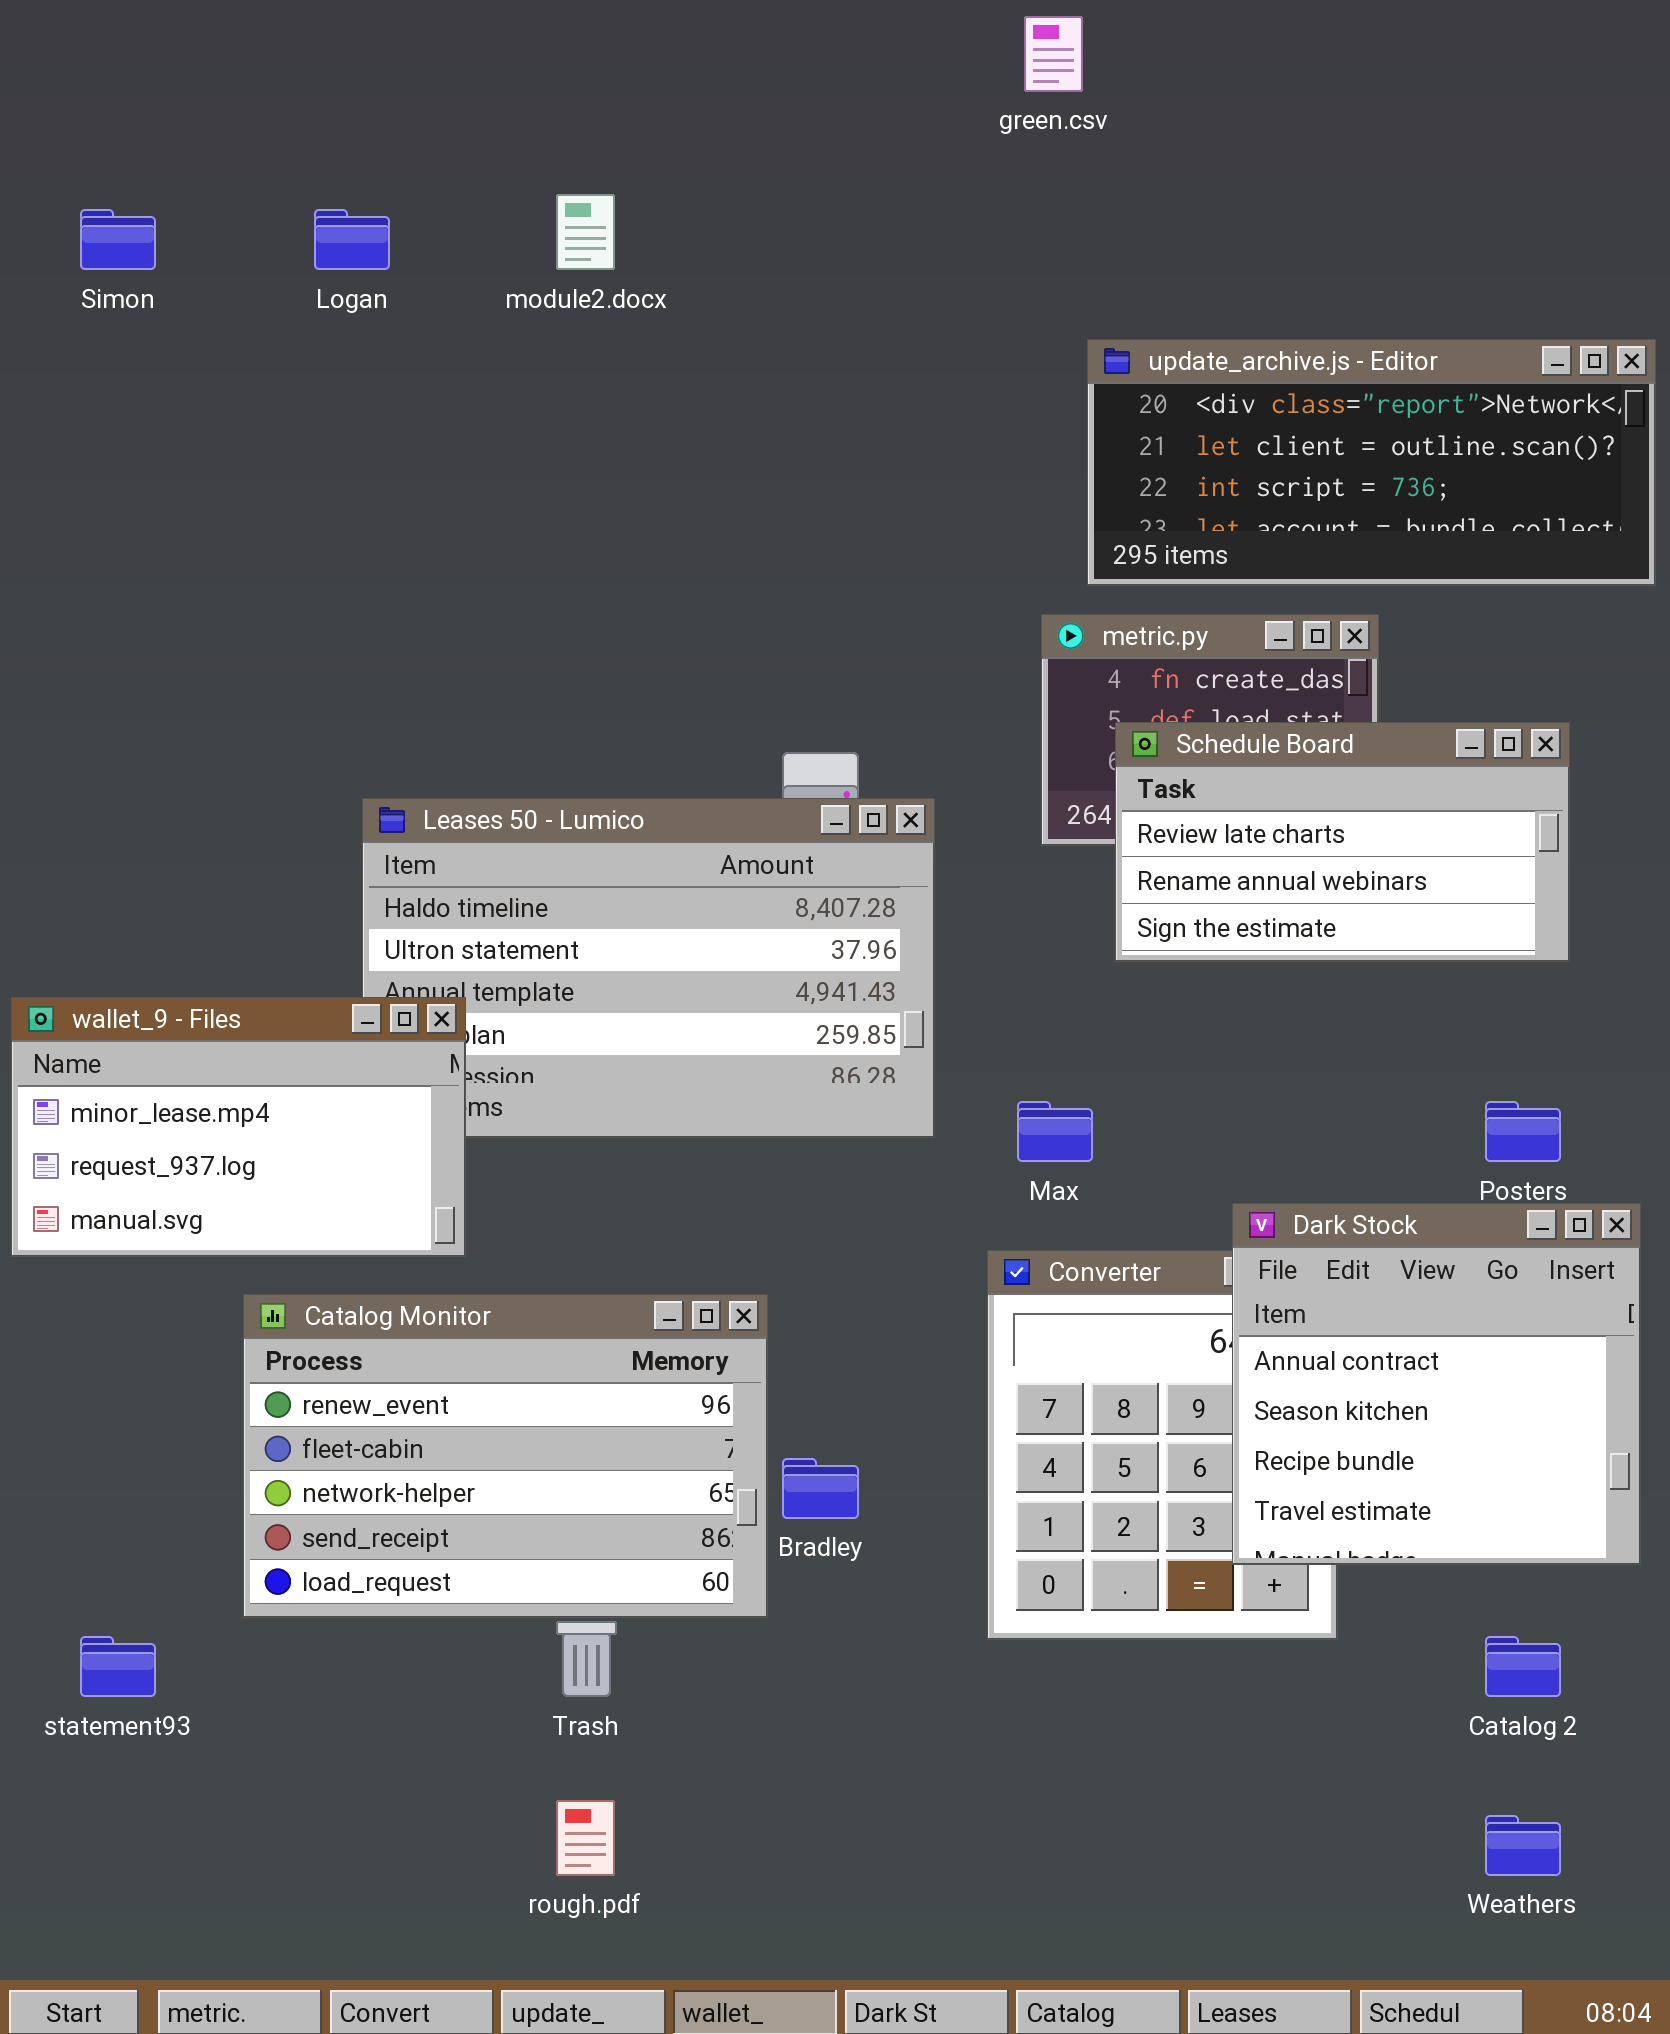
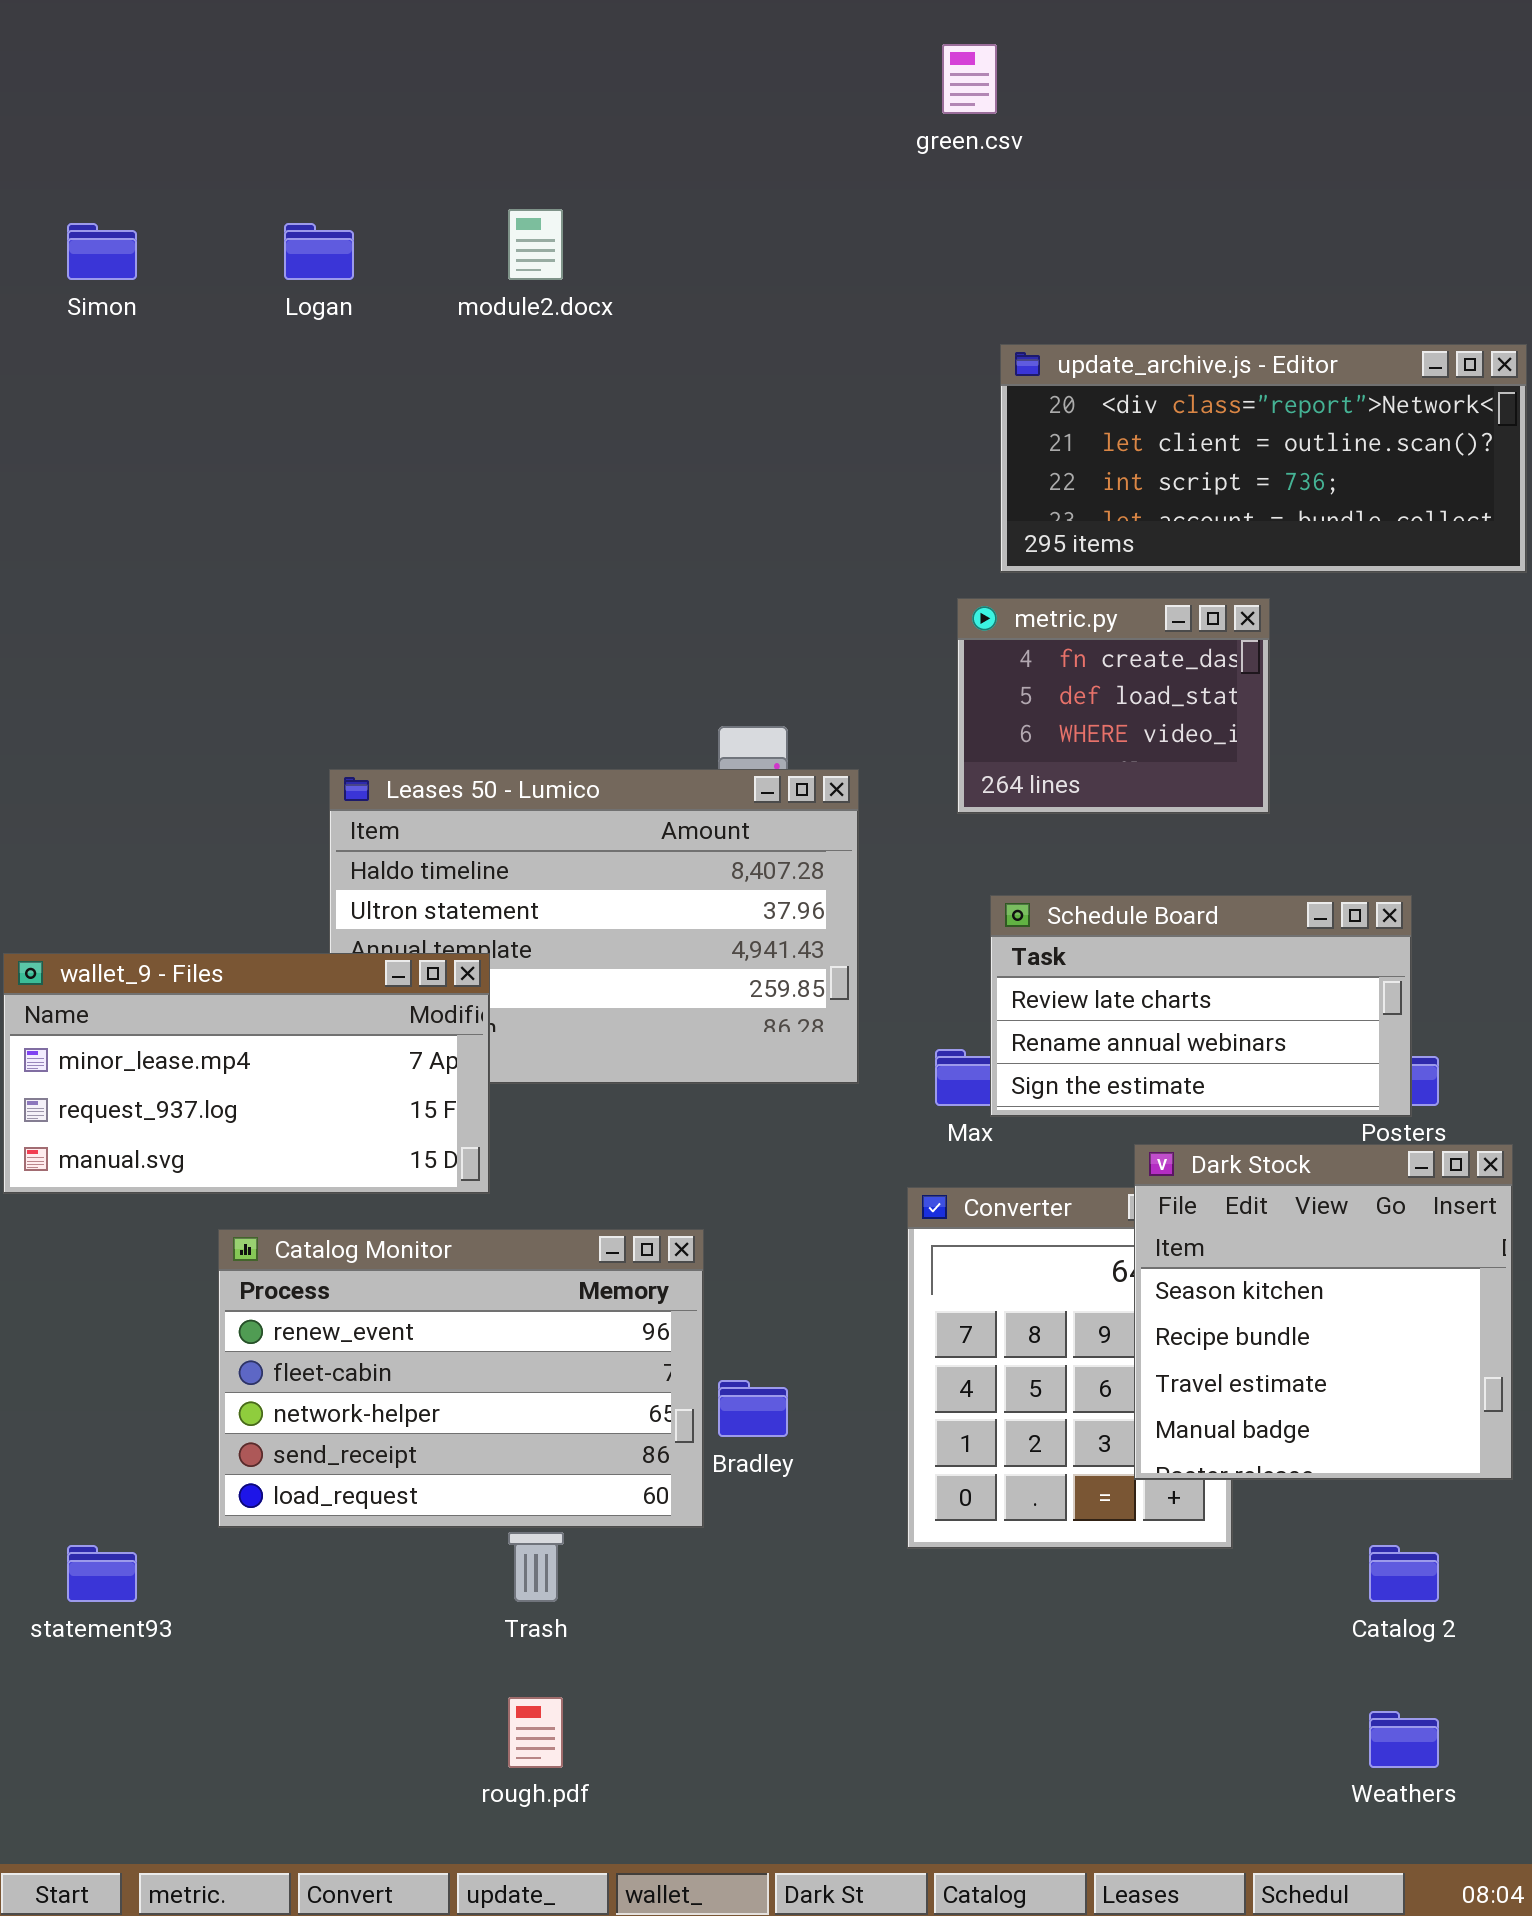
Schedule Board: [1115,722,1570,962] -> [990,895,1412,1117], moved
wallet_9 - Files: [11,997,466,1257] -> [3,953,490,1194], resized
Dark Stock: [1232,1203,1641,1565] -> [1134,1144,1513,1480], scrolled down 1 row

